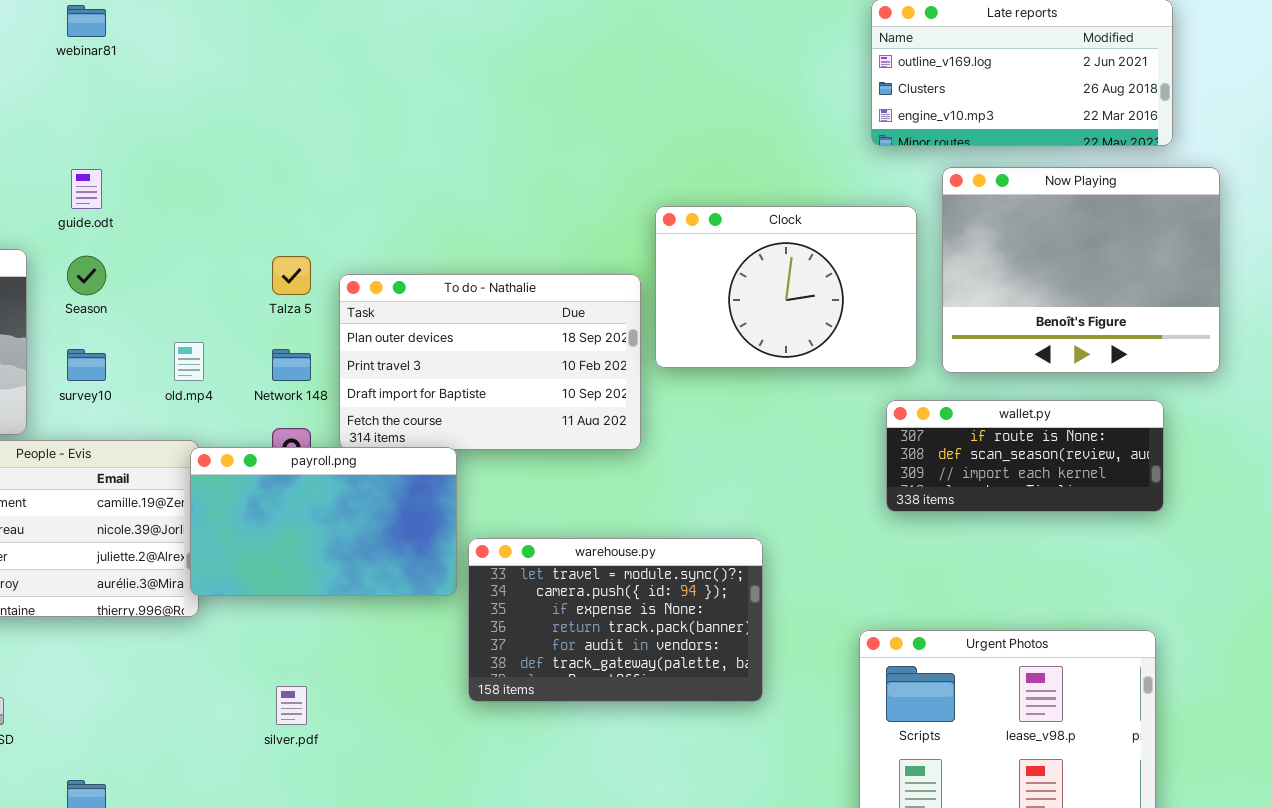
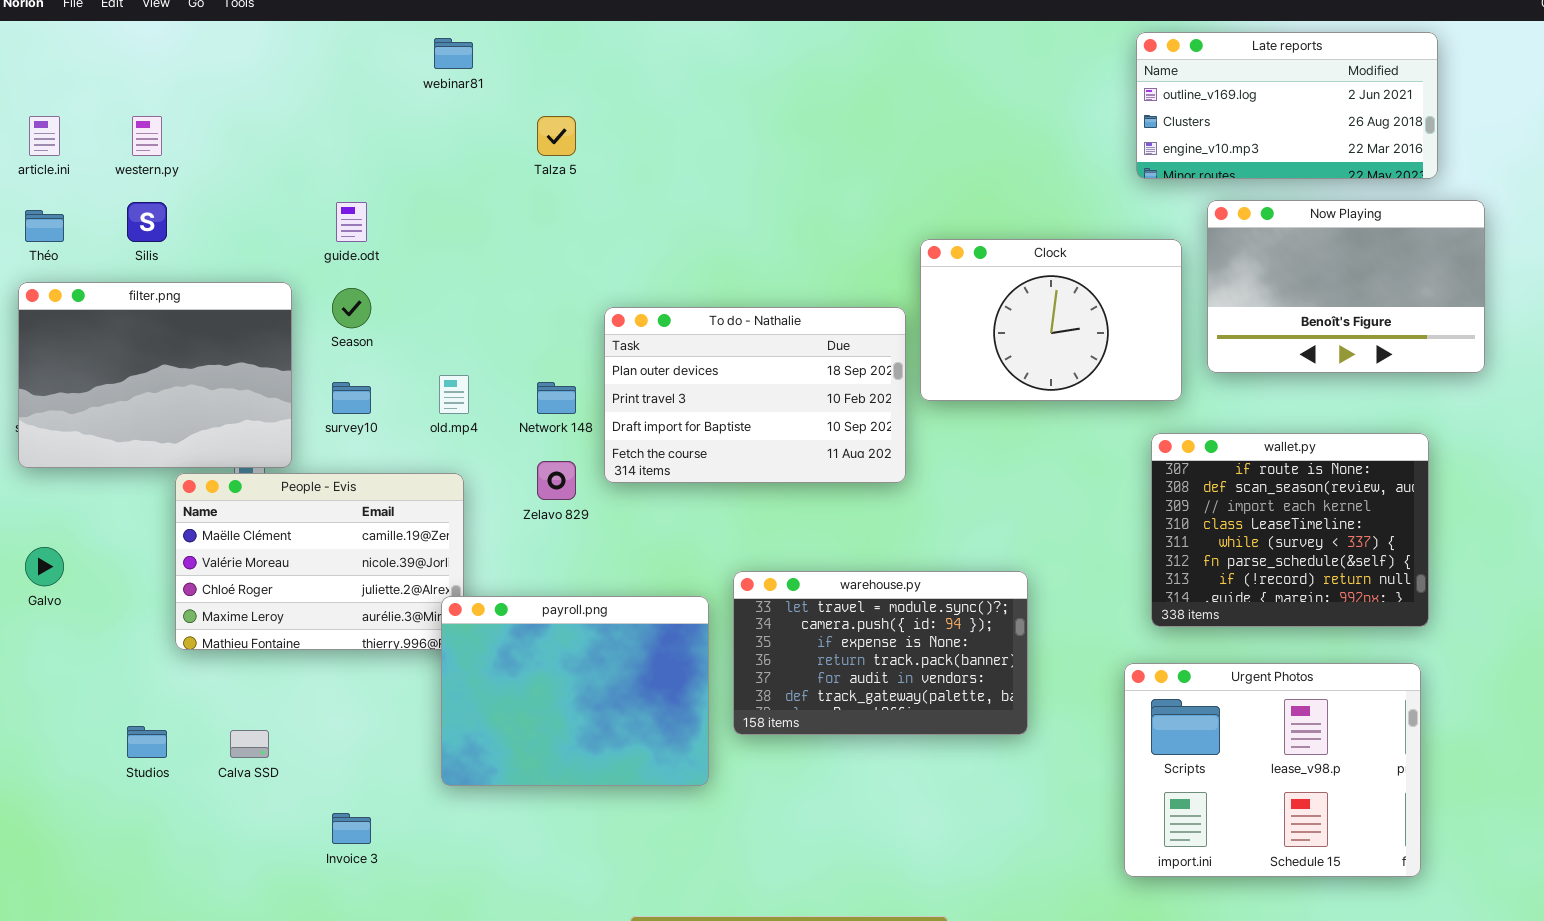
webinar81: [67,5,106,37] -> [434,38,473,69], moved
Now Playing: [942,167,1220,373] -> [1207,200,1485,373], resized
Talza 5: [272,256,311,295] -> [537,116,576,156], moved
wallet.py: [886,400,1164,512] -> [1151,433,1429,627], resized
payroll.png: [190,447,457,596] -> [441,596,709,786], moved, resized

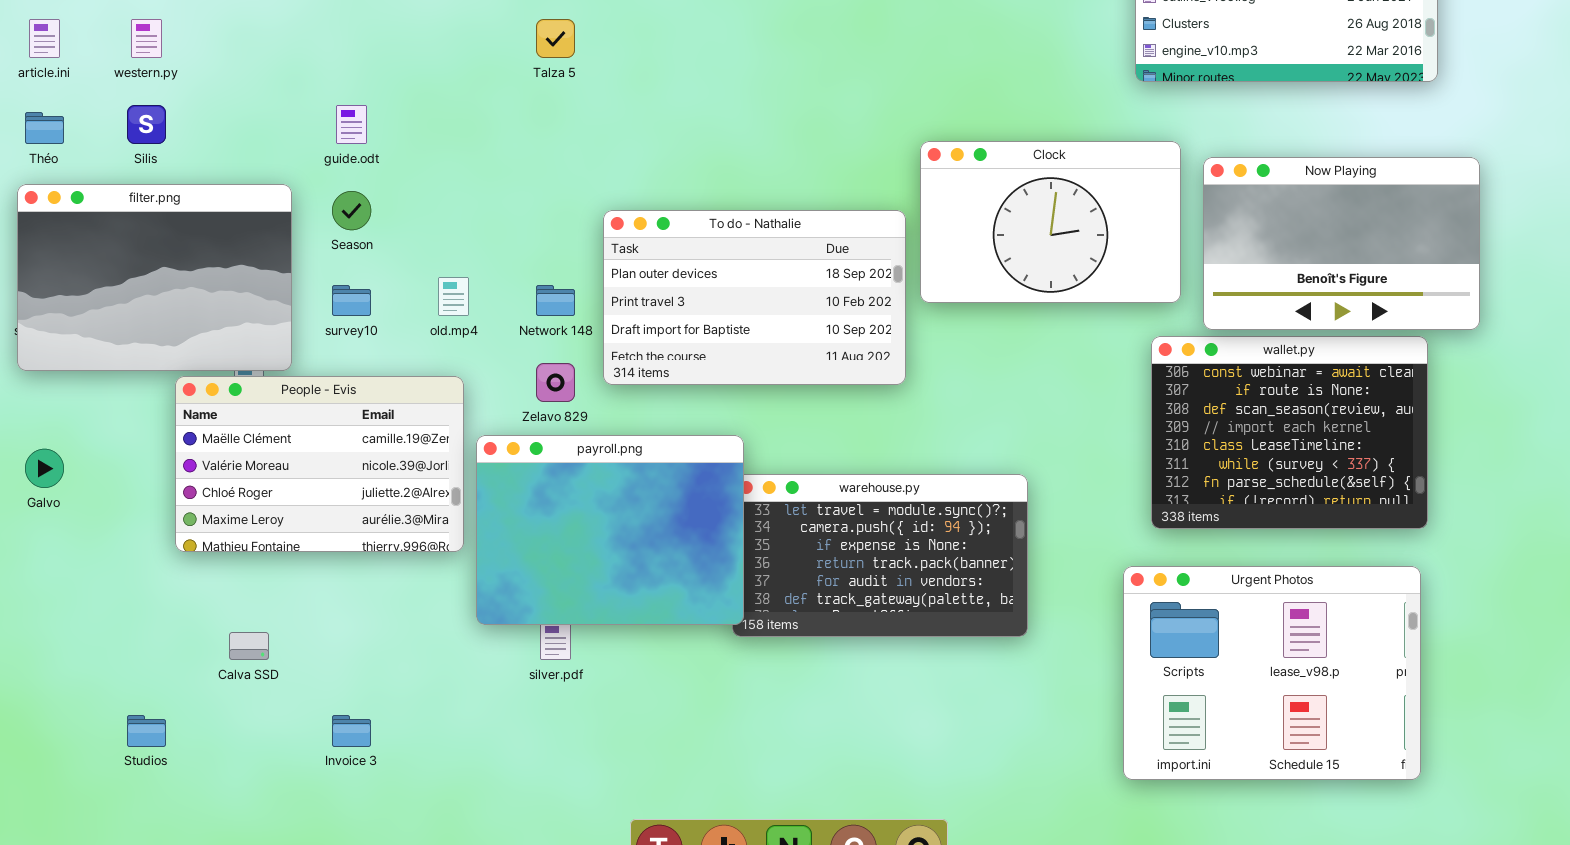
Now Playing: [1207,200,1485,373] -> [1203,157,1480,330], moved
wallet.py: [1151,433,1429,627] -> [1151,336,1428,529], scrolled up 1 row
payroll.png: [441,596,709,786] -> [476,435,744,625], moved
Studios: [127,726,167,758] -> [127,715,166,747], moved

